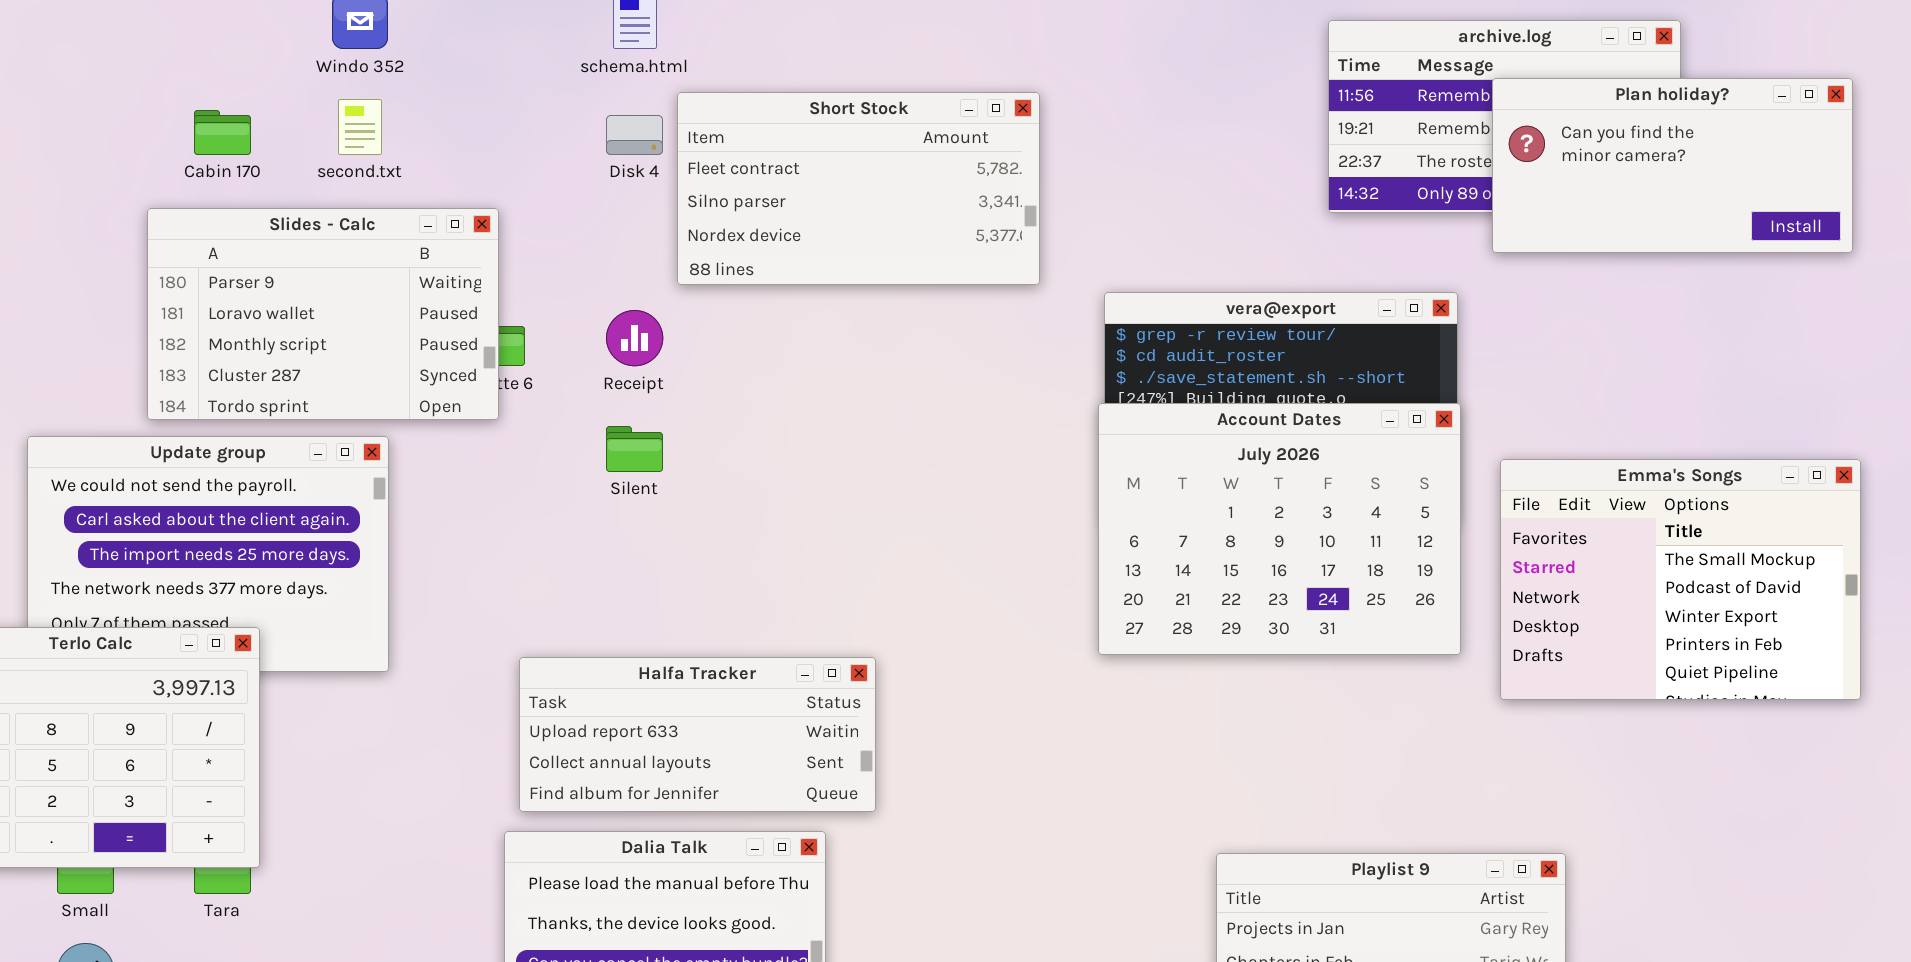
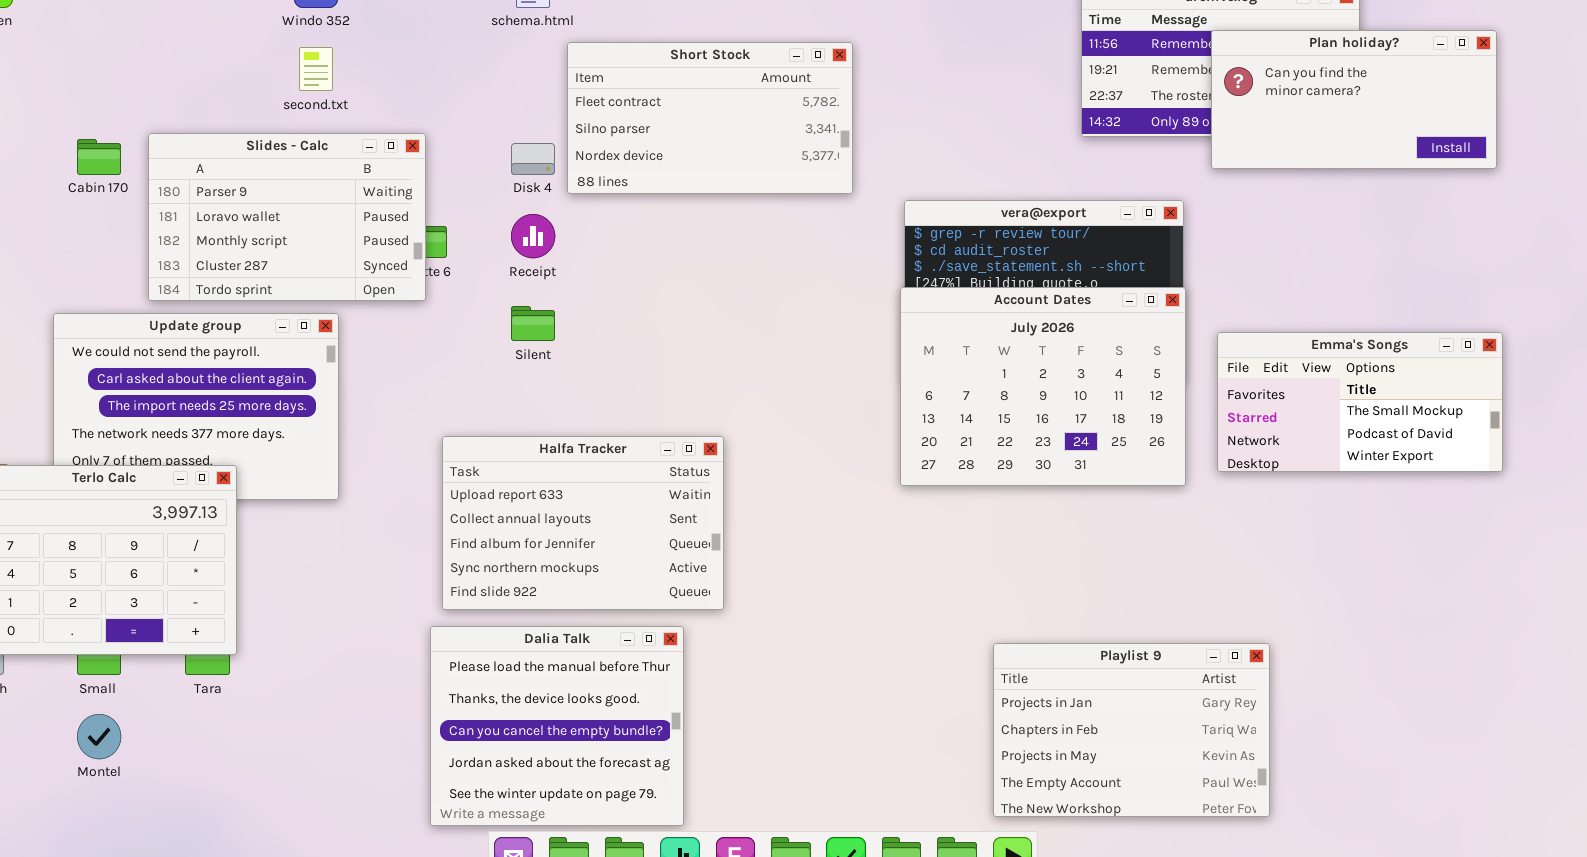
Cabin 170: [194,110,251,155] -> [77,139,121,175], moved
Disk 4: [606,115,663,155] -> [511,143,555,175], moved
Emma's Songs: [1500,459,1861,700] -> [1217,332,1503,472], resized
Halfa Tracker: [519,657,876,812] -> [442,436,724,610], resized

